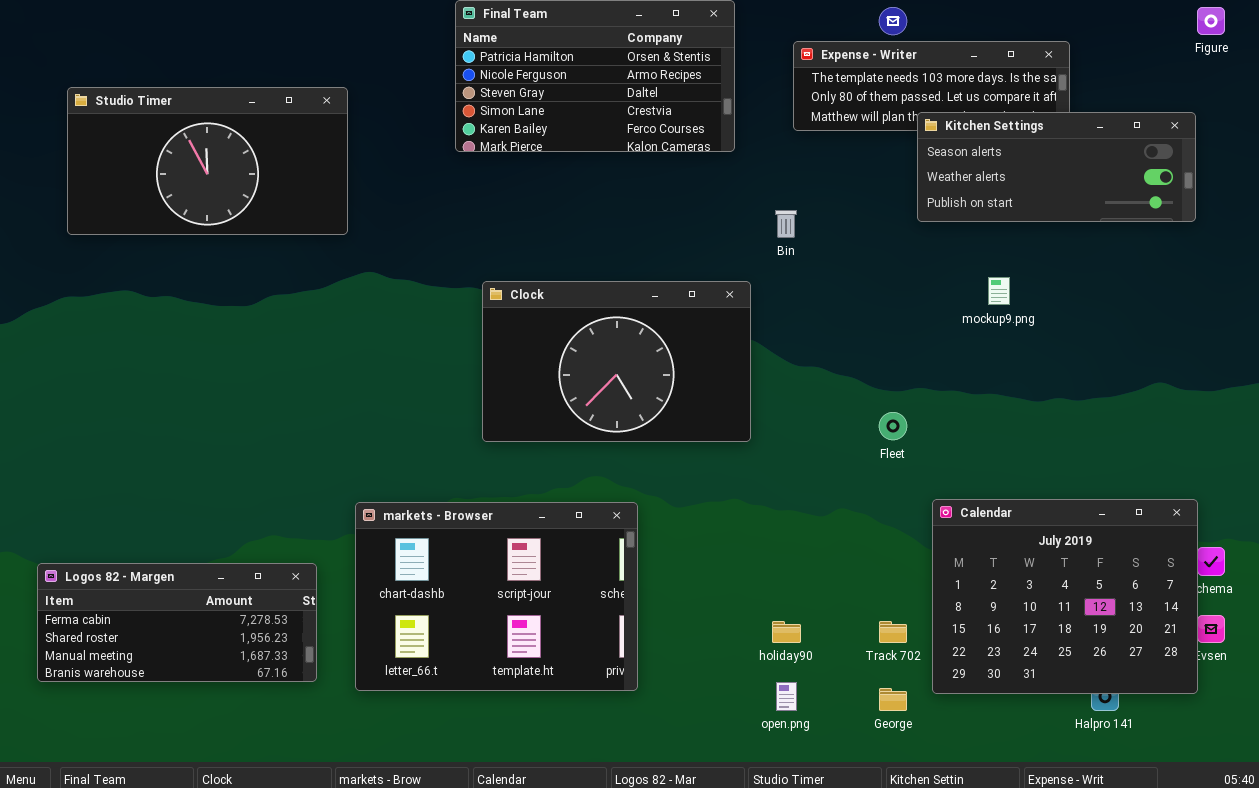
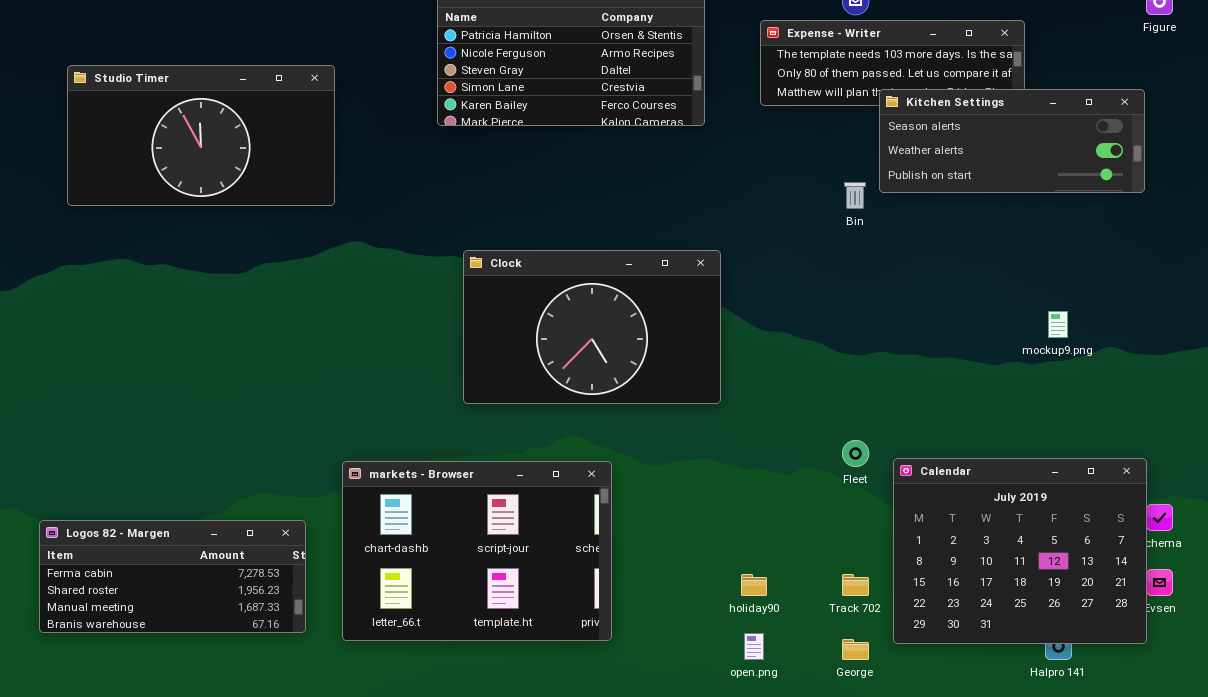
Bin: [775,210,797,238] -> [844,182,866,209], moved
mockup9.png: [988,277,1010,305] -> [1048,311,1068,338], moved
Fleet: [879,412,907,440] -> [842,440,869,467], moved

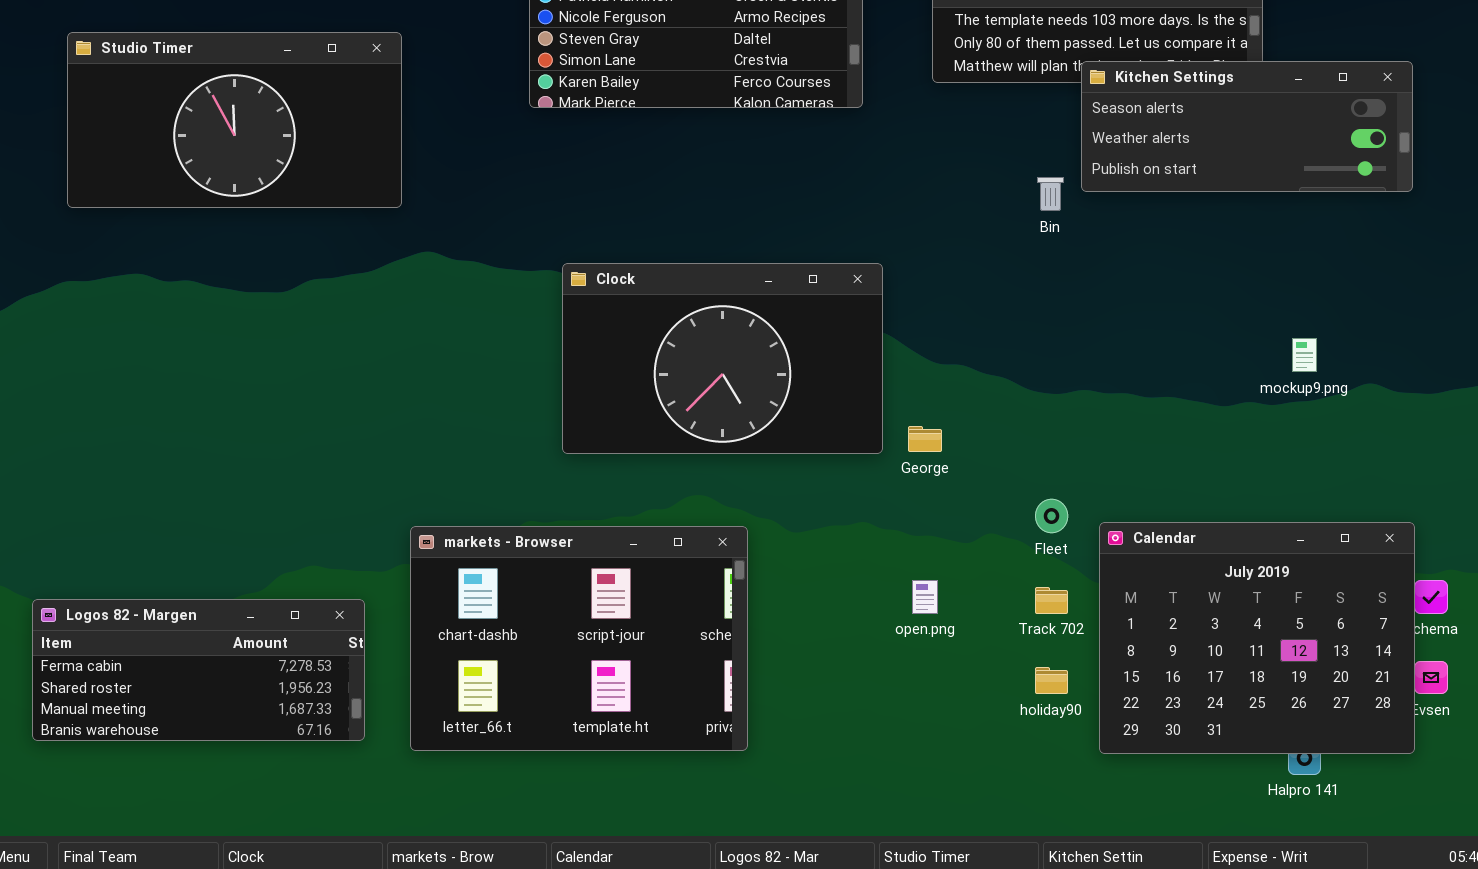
holiday90: [741,574,767,596] -> [1035,667,1068,694], moved
Track 702: [842,574,869,596] -> [1035,587,1068,614], moved
open.png: [744,633,764,660] -> [912,580,938,614], moved
George: [842,639,869,660] -> [908,426,942,452], moved

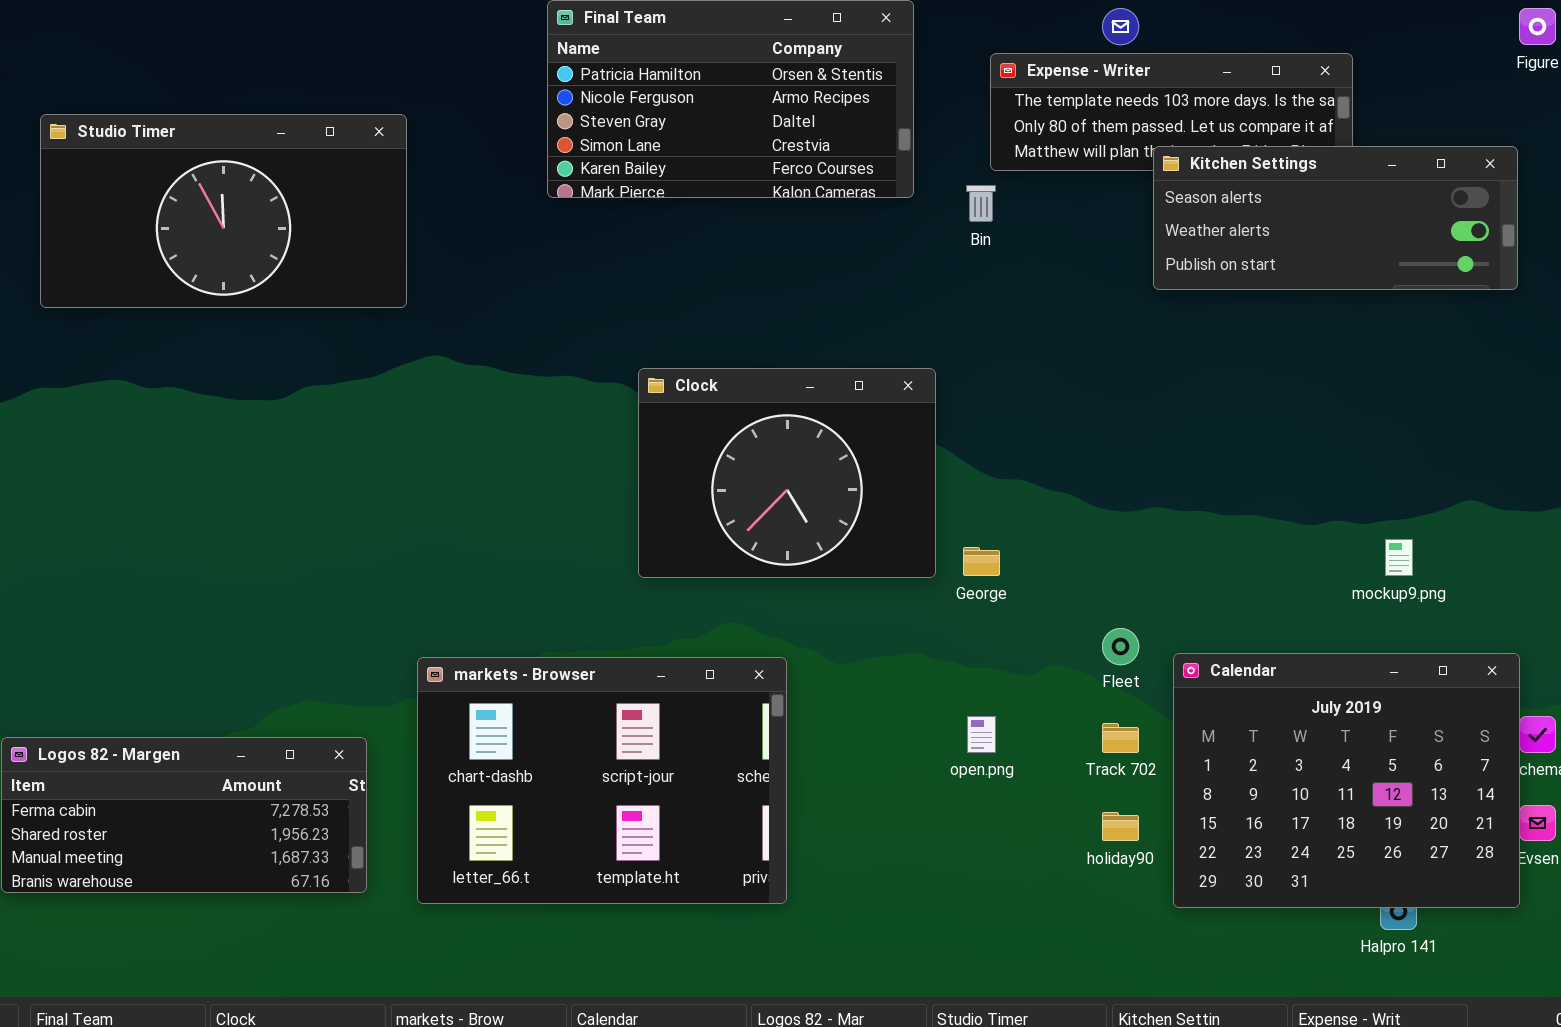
Bin: [1037,177,1064,211] -> [966,185,996,222], moved
Clock: [562,263,883,454] -> [638,368,936,578], resized
mockup9.png: [1292,338,1317,372] -> [1385,539,1413,576], moved

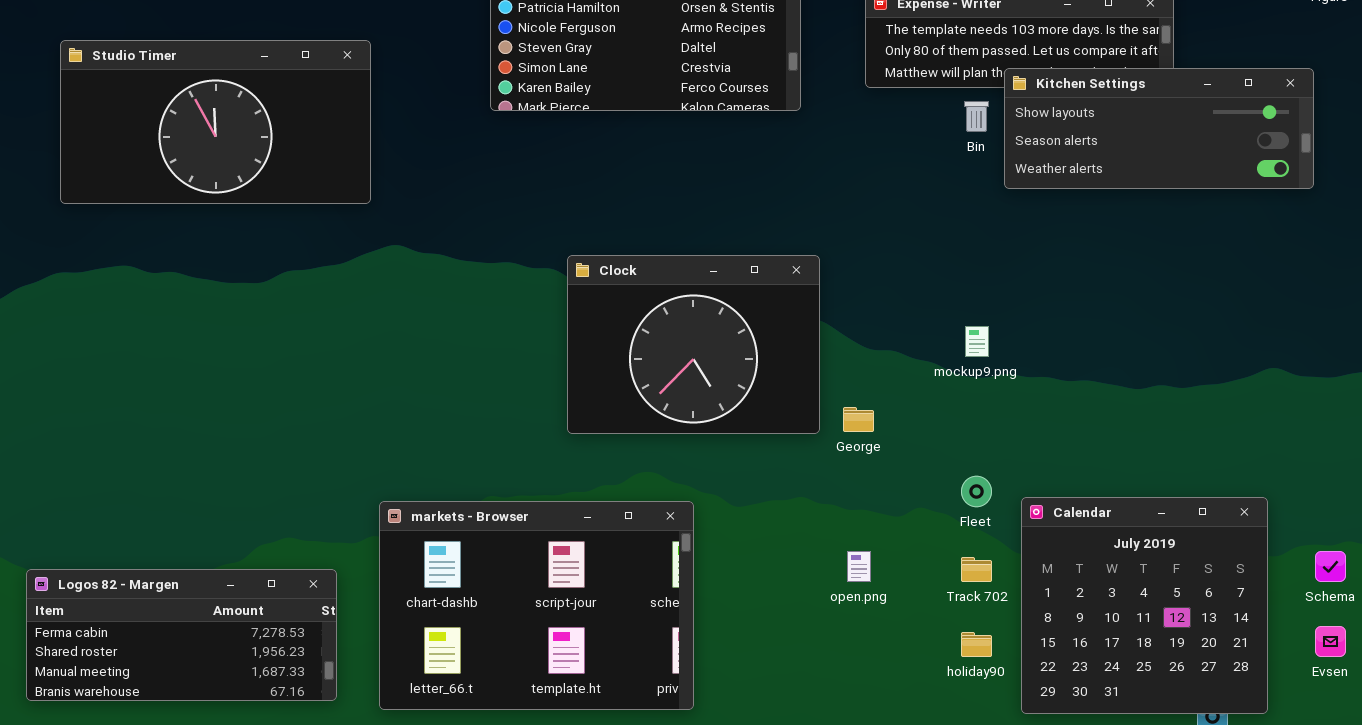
Kitchen Settings: [1153,146,1518,290] -> [1004,68,1314,189], scrolled up 1 row
Bin: [966,185,996,222] -> [964,101,989,132], moved
mockup9.png: [1385,539,1413,576] -> [965,326,989,357], moved
Calendar: [1173,653,1520,908] -> [1021,497,1268,714], resized

